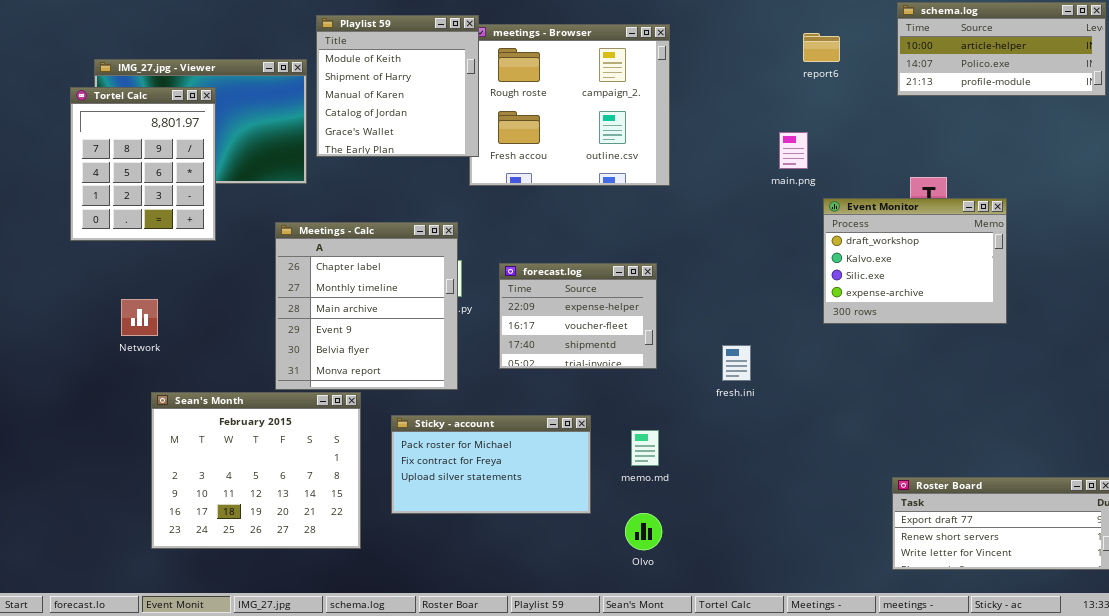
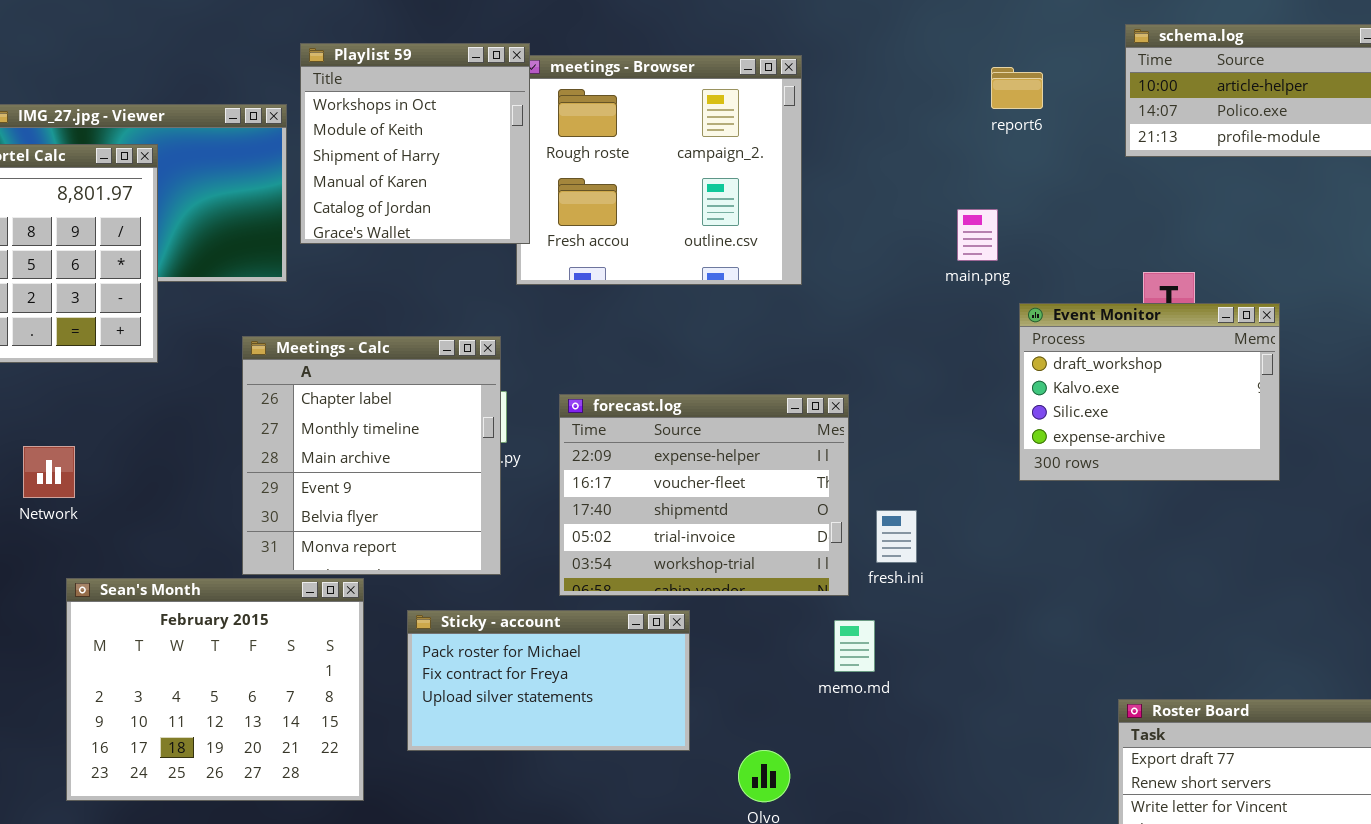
Playlist 59: [316,15,479,157] -> [300,43,530,244], scrolled up 1 row
forecast.log: [499,263,657,369] -> [559,394,849,596], resized
memo.md: [631,430,659,466] -> [834,620,875,672], moved

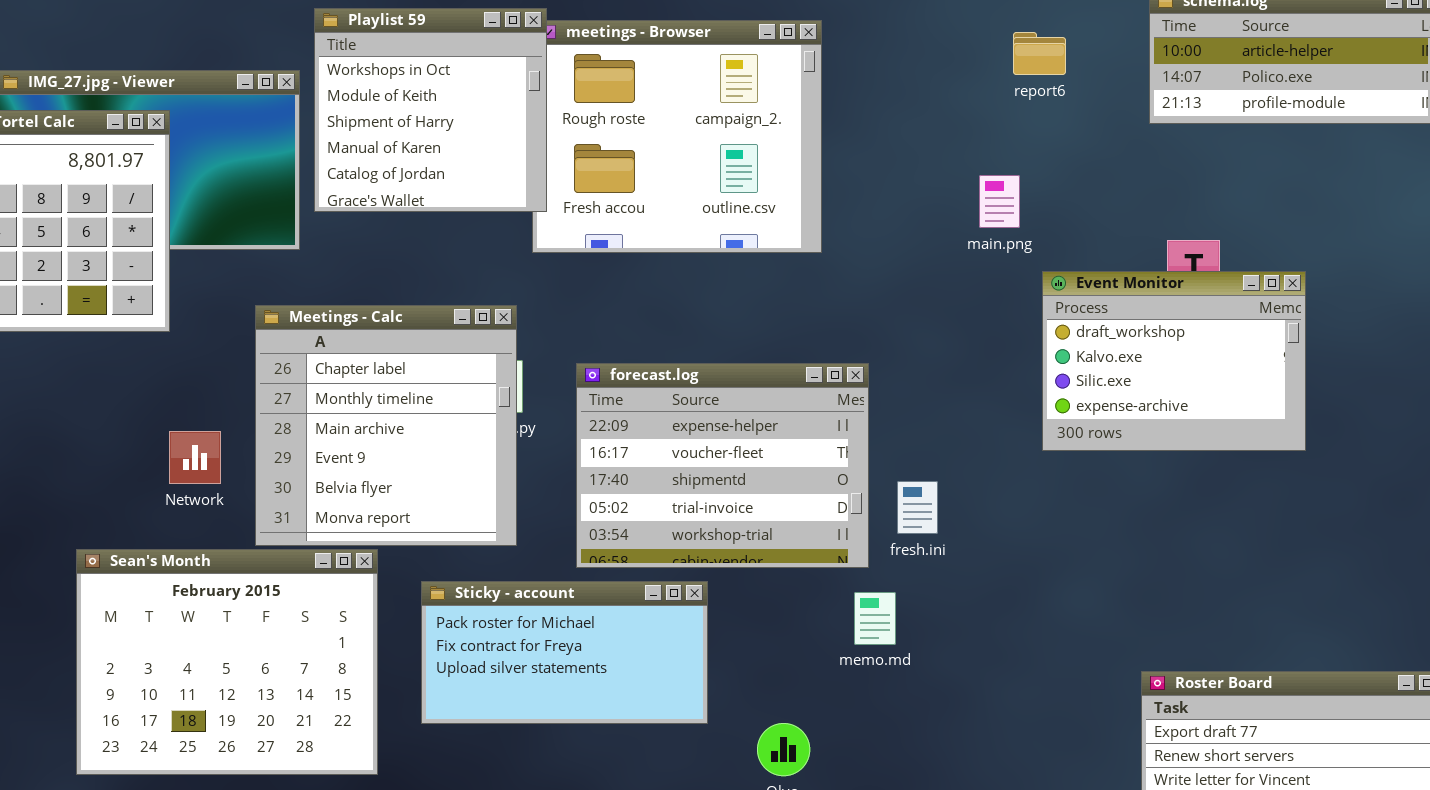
Network: [23,446,75,498] -> [169,431,221,484], moved

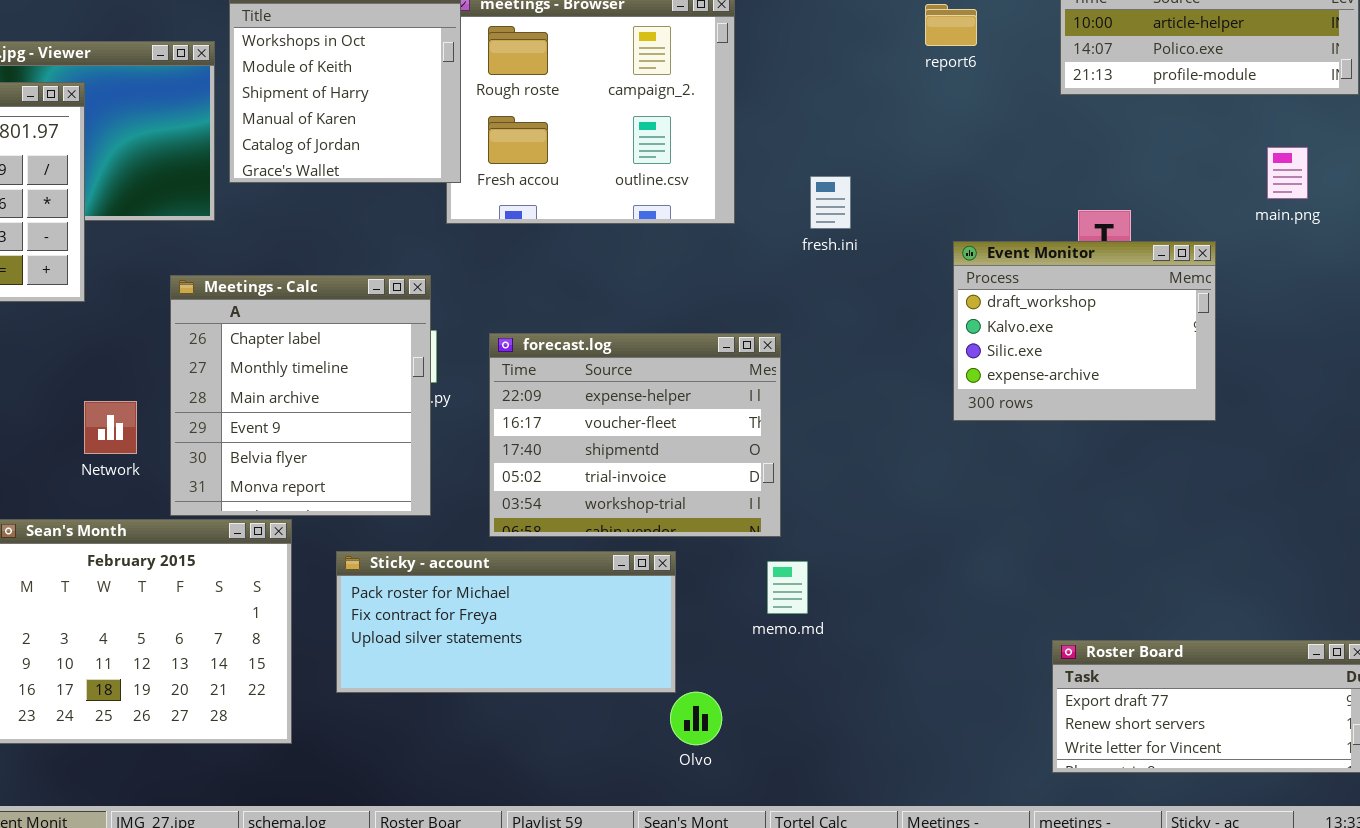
main.png: [979,175,1020,228] -> [1267,147,1308,199], moved
fresh.ini: [897,481,938,534] -> [810,176,851,229], moved
Sticky - account: [421,581,708,724] -> [336,551,676,693], resized

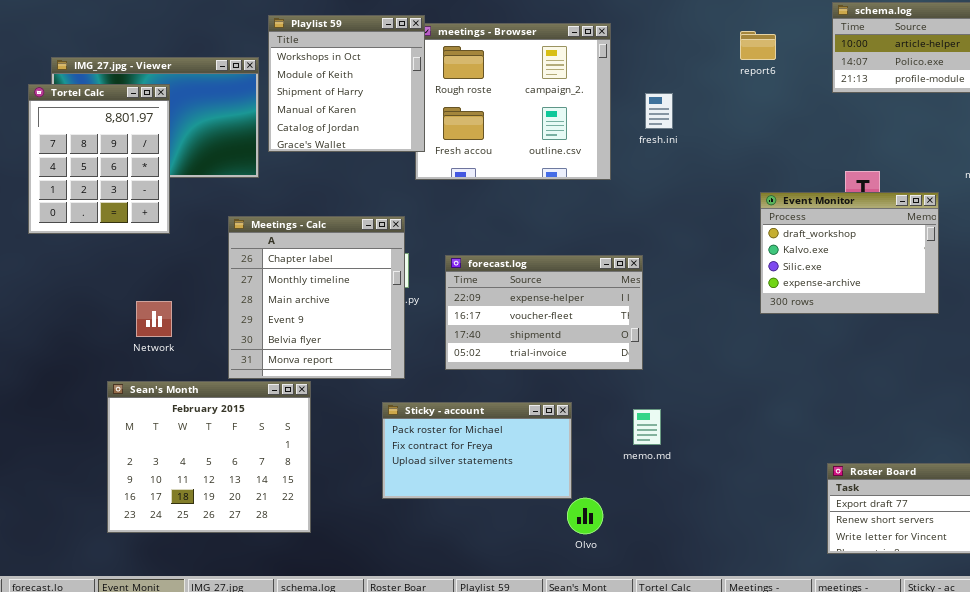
fresh.ini: [810,176,851,229] -> [645,93,673,129], moved
forecast.log: [489,333,781,537] -> [445,255,643,370], resized
Network: [84,401,137,454] -> [136,301,172,337], moved
Sticky - account: [336,551,676,693] -> [382,402,572,499], resized

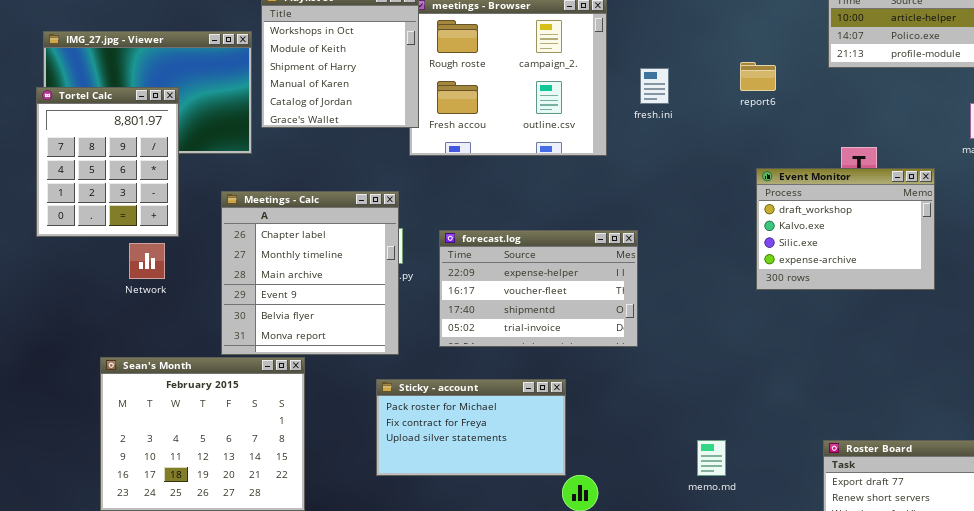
report6: [740,31,776,60] -> [740,62,776,91], moved
Tortel Calc: [28,84,170,234] -> [36,87,179,237], moved
Network: [136,301,172,337] -> [129,243,165,279], moved
memo.md: [633,409,661,445] -> [697,440,726,476], moved

